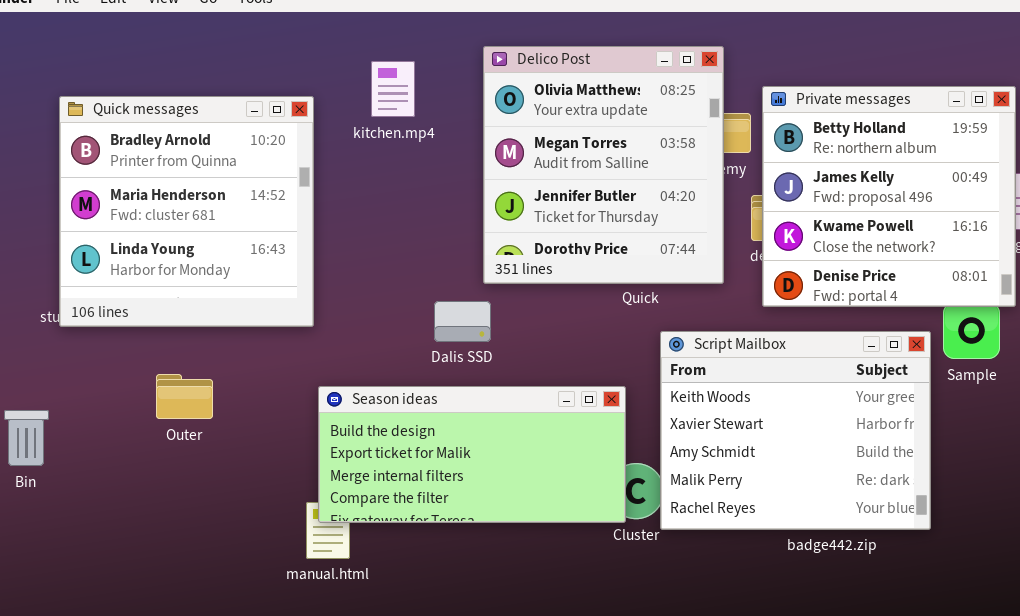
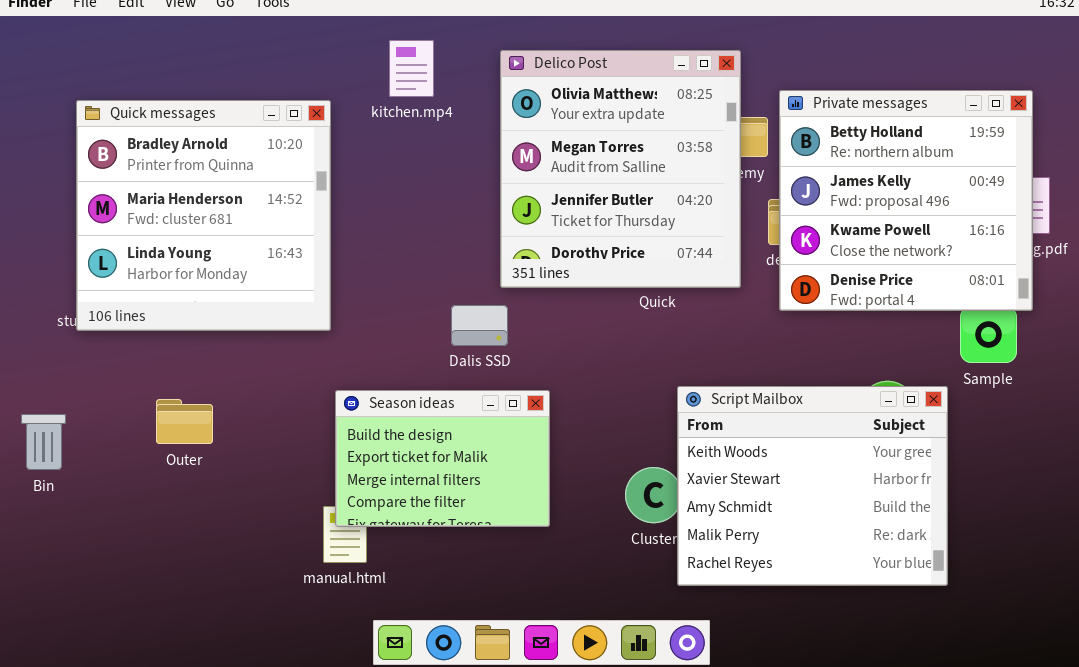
kitchen.mp4: [371,61,415,117] -> [389,40,434,97], moved
Script Mailbox: [660,331,931,530] -> [677,386,948,586], moved
Outer: [156,374,213,419] -> [156,399,213,444], moved
Season ideas: [318,386,626,523] -> [335,390,550,527], resized

